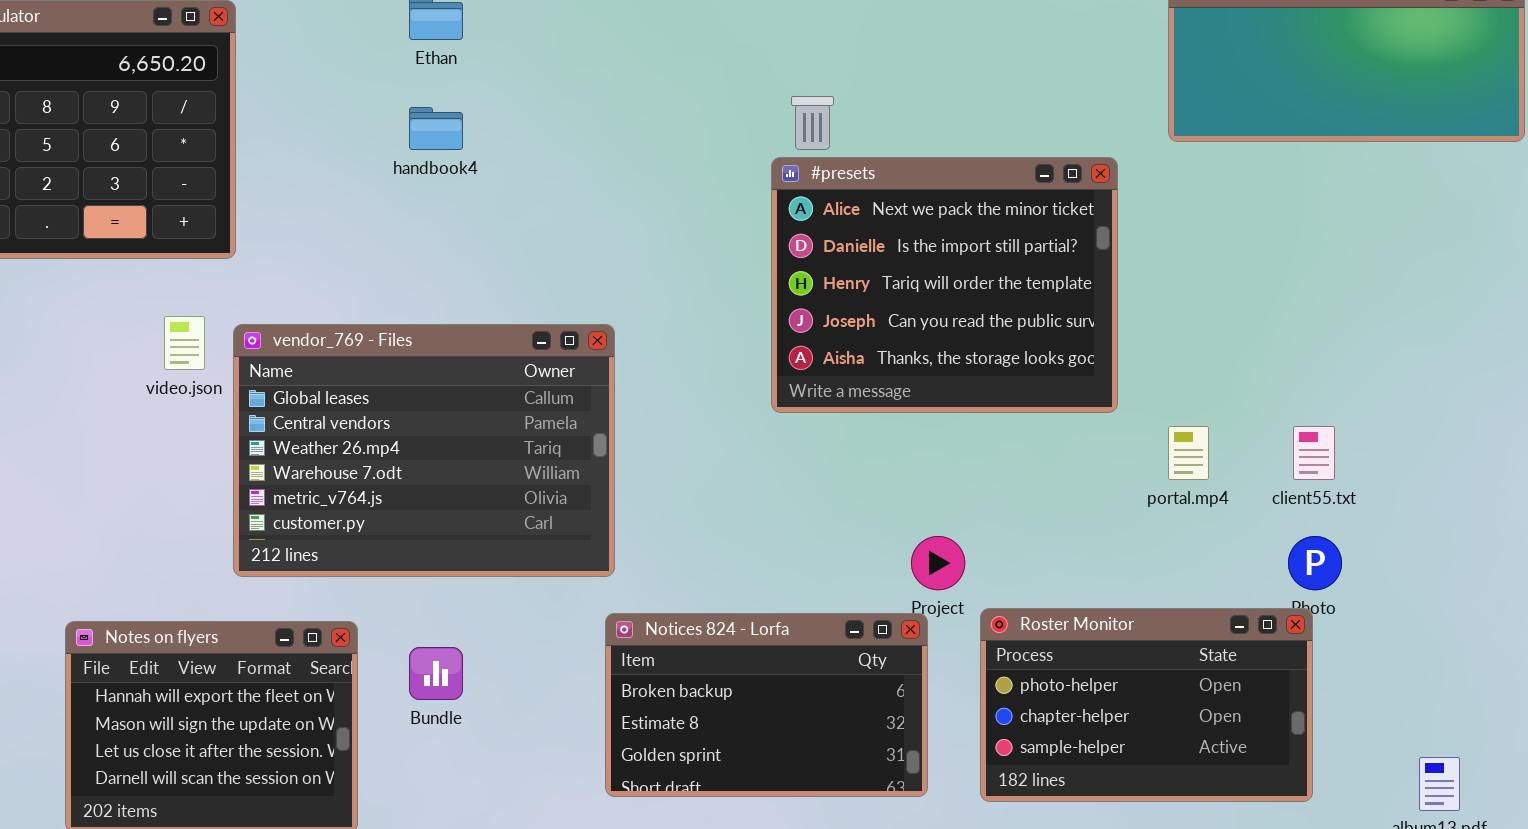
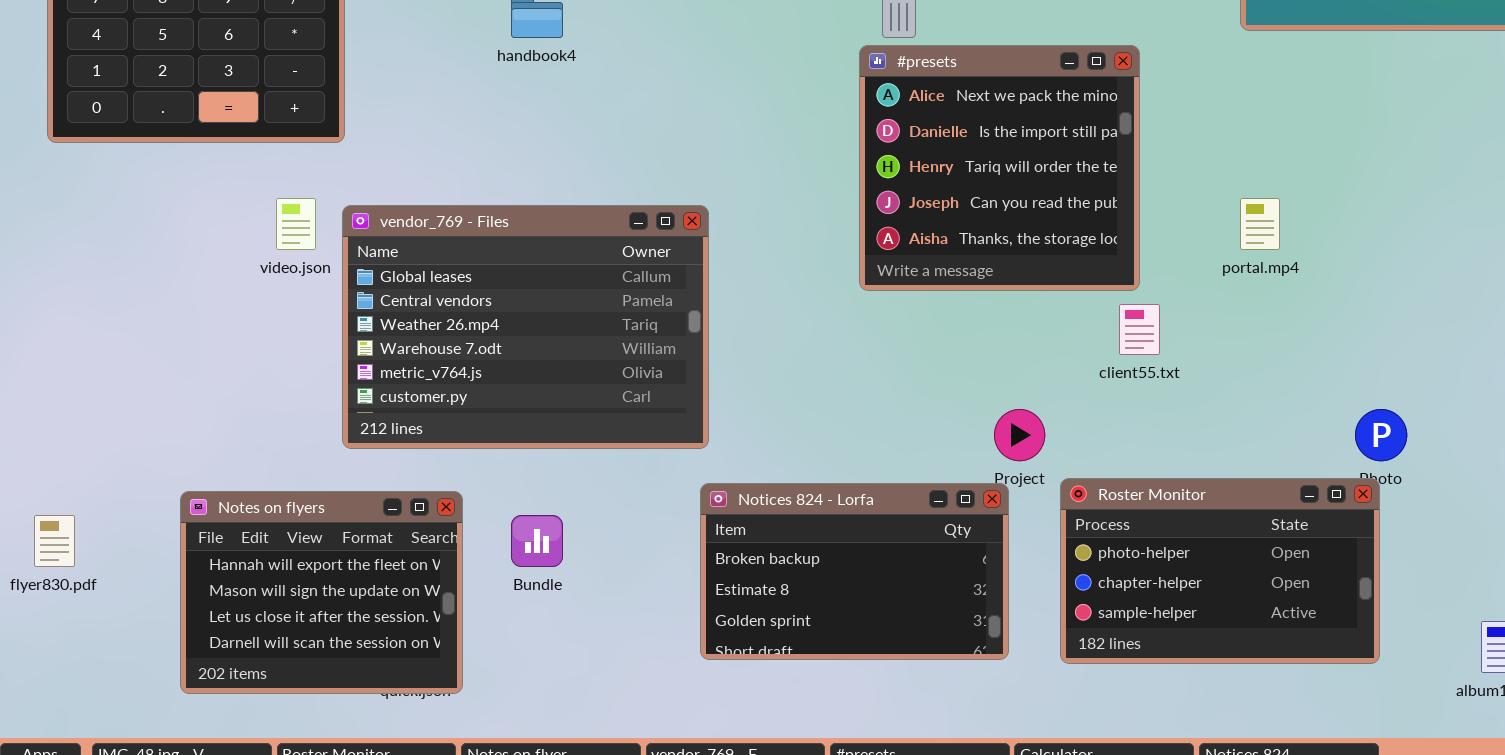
#presets: [771,157,1118,413] -> [859,45,1140,291], resized
portal.mp4: [1168,426,1209,480] -> [1240,198,1280,250], moved
client55.txt: [1293,426,1335,480] -> [1119,304,1160,355], moved

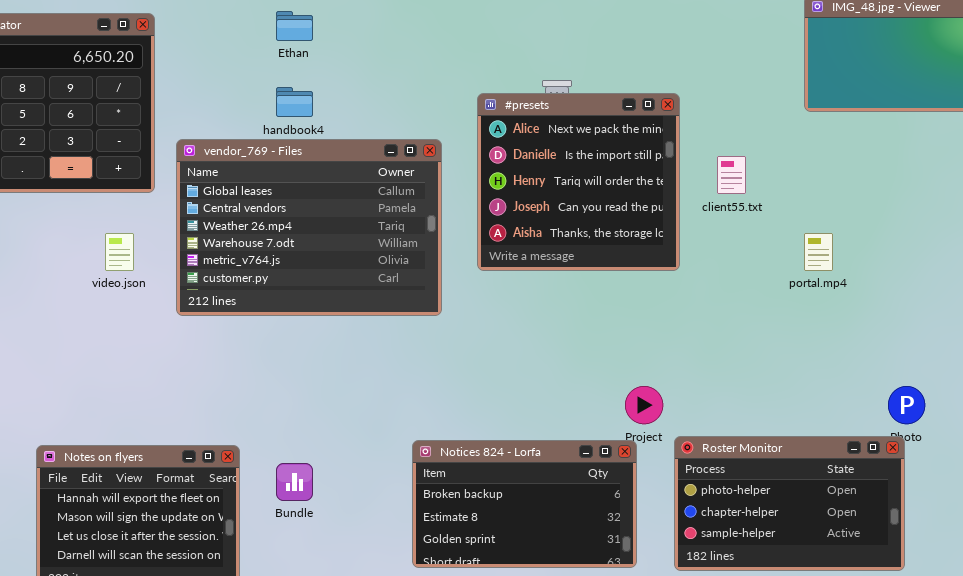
#presets: [859,45,1140,291] -> [477,93,680,271], moved
vendor_769 - Files: [342,205,709,449] -> [176,139,442,316], moved
client55.txt: [1119,304,1160,355] -> [717,156,746,194], moved

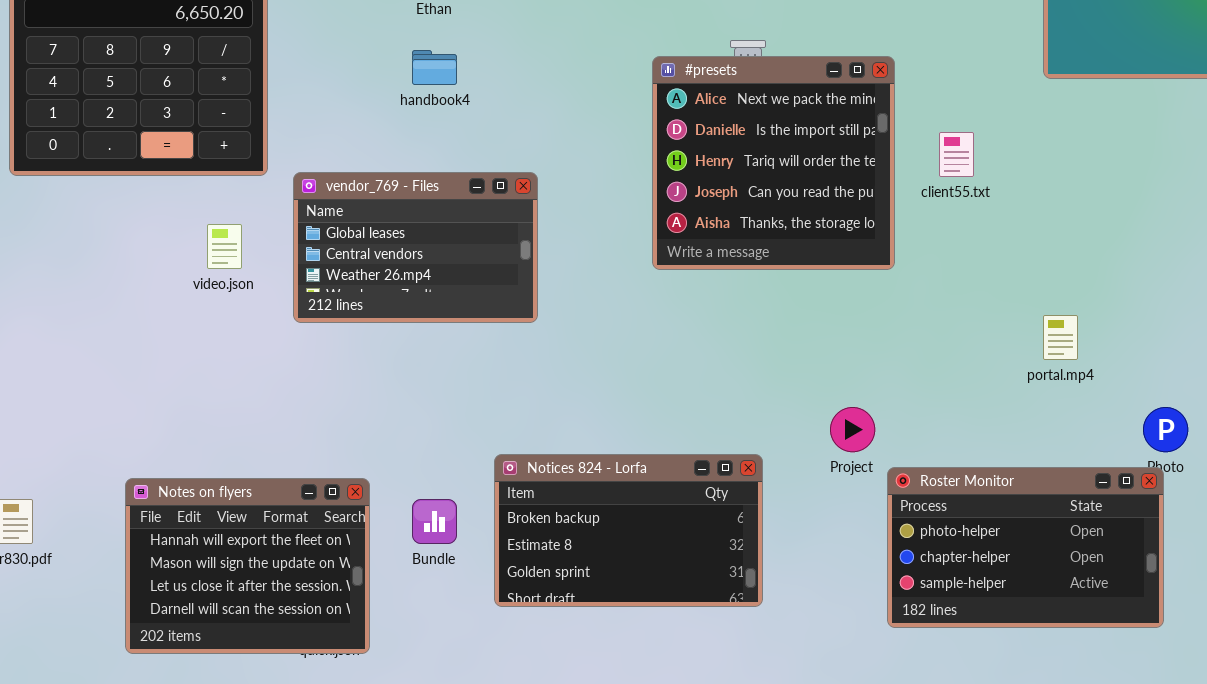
vendor_769 - Files: [176,139,442,316] -> [293,172,538,323], resized
portal.mp4: [804,233,833,271] -> [1043,315,1078,360], moved
Notices 824 - Lorfa: [412,440,637,568] -> [494,454,763,607], moved

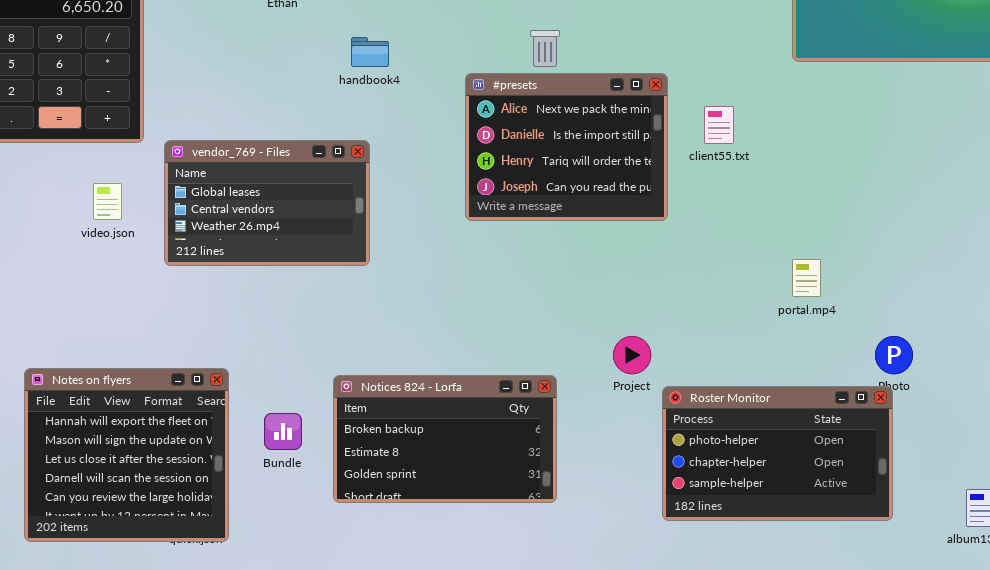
handbook4: [412,50,457,85] -> [351,37,389,67], moved
#presets: [652,56,895,270] -> [465,73,668,221], resized
Notes on flyers: [125,478,370,654] -> [24,368,229,542], resized

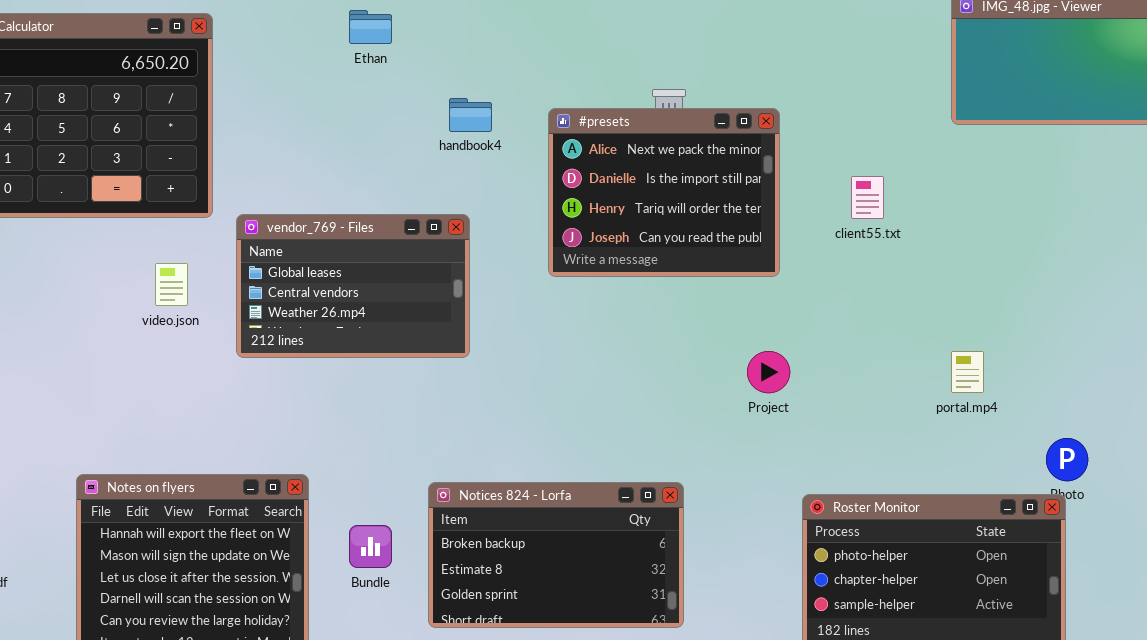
#presets: [465,73,668,221] -> [548,108,780,277], moved
Project: [613,336,651,374] -> [747,351,790,393], moved

